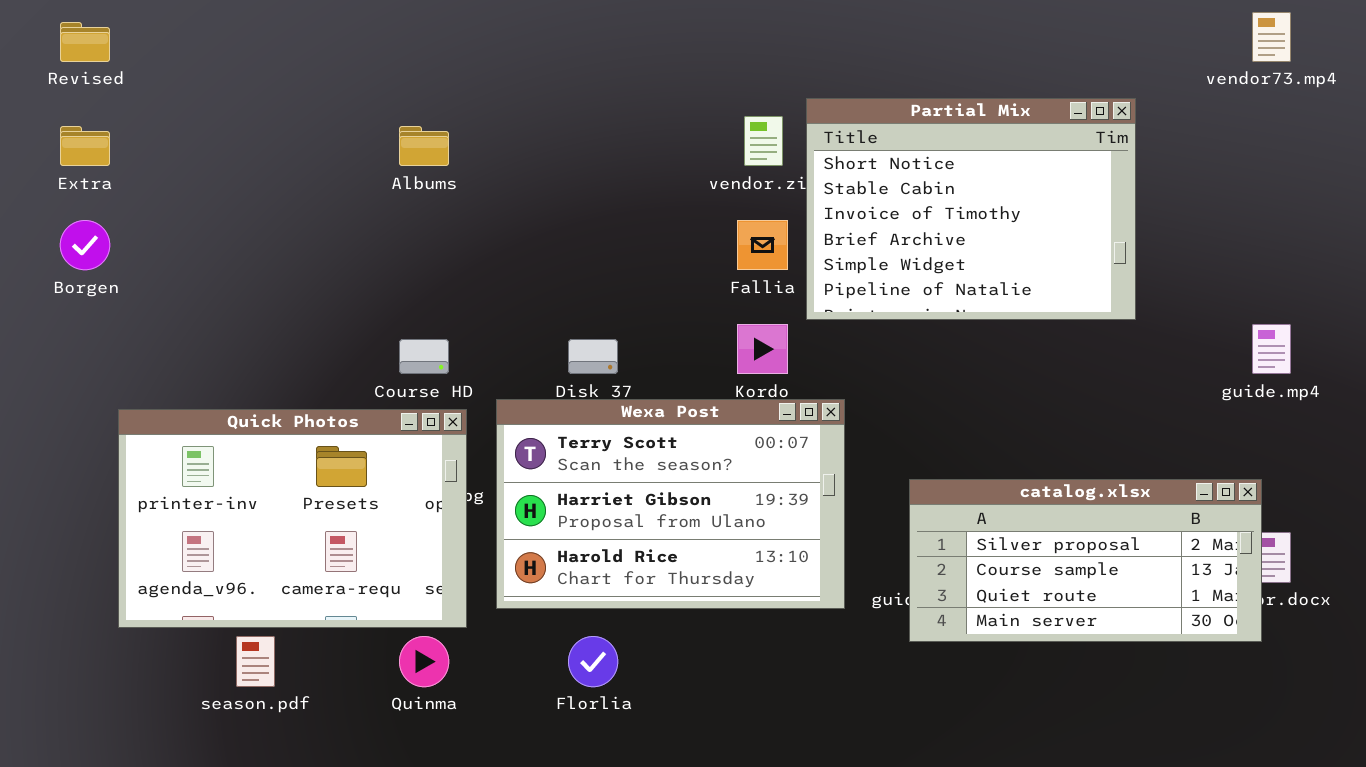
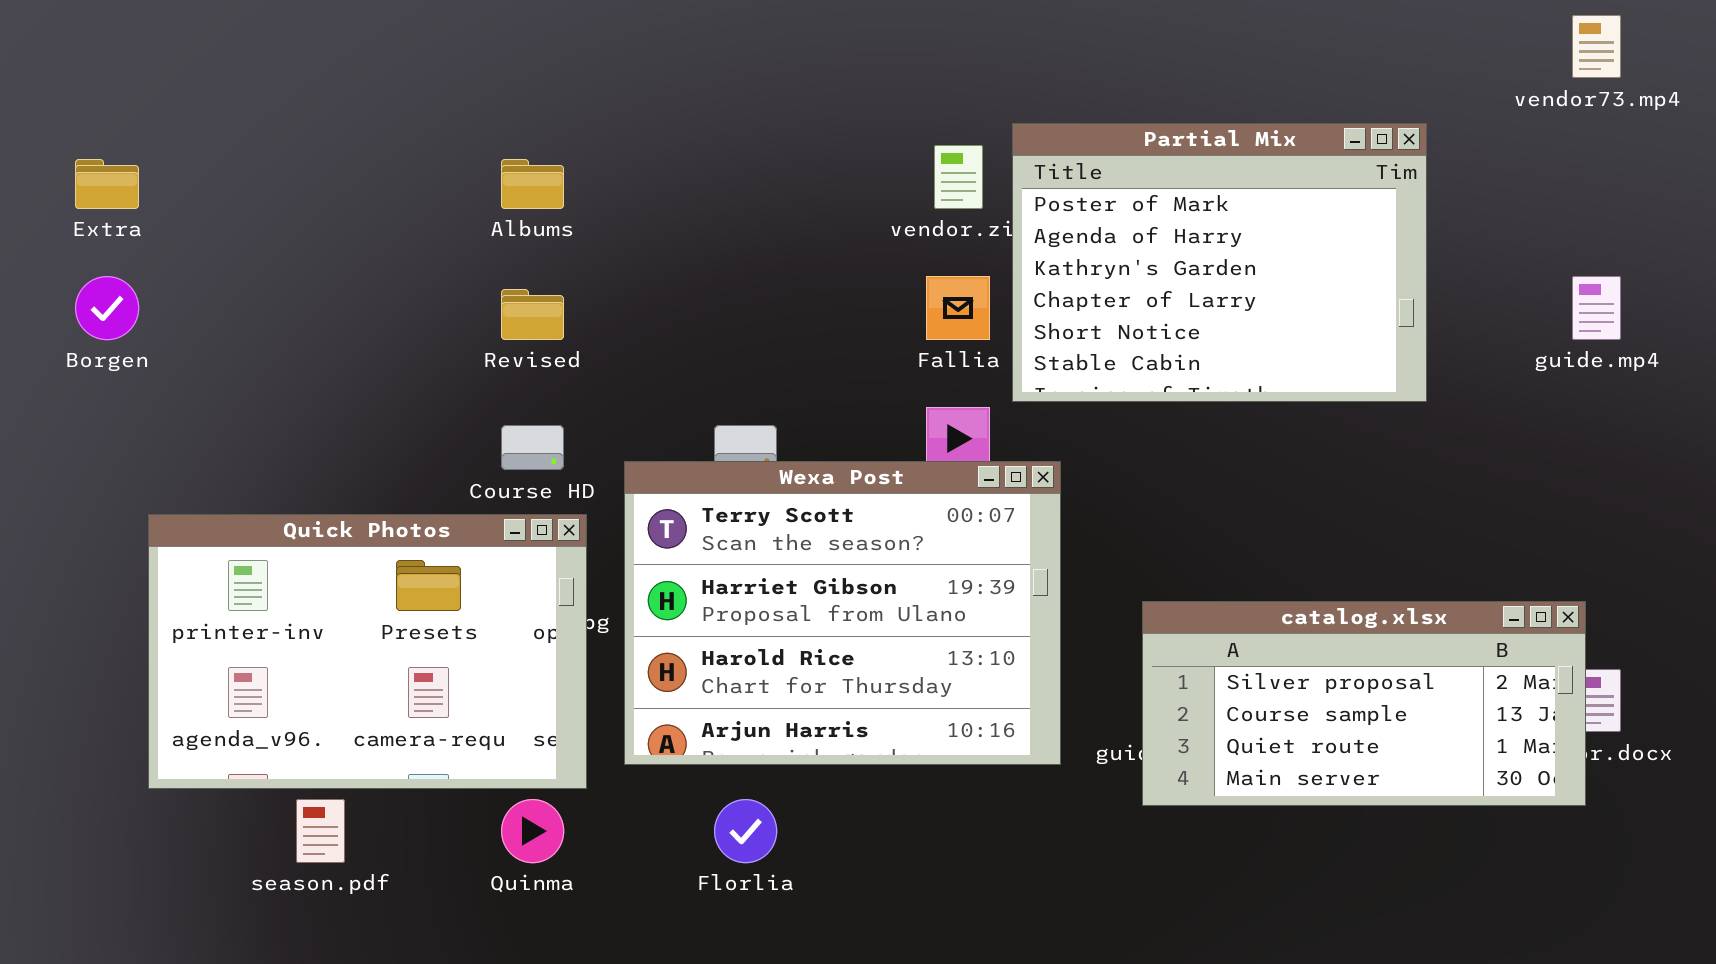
Revised: [60,22,110,62] -> [501,289,564,340], moved
Partial Mix: [806,98,1136,320] -> [1012,123,1427,402], scrolled up 4 rows
guide.mp4: [1252,324,1291,374] -> [1572,276,1621,340], moved
Wexa Post: [496,399,845,609] -> [624,461,1061,765], resized

